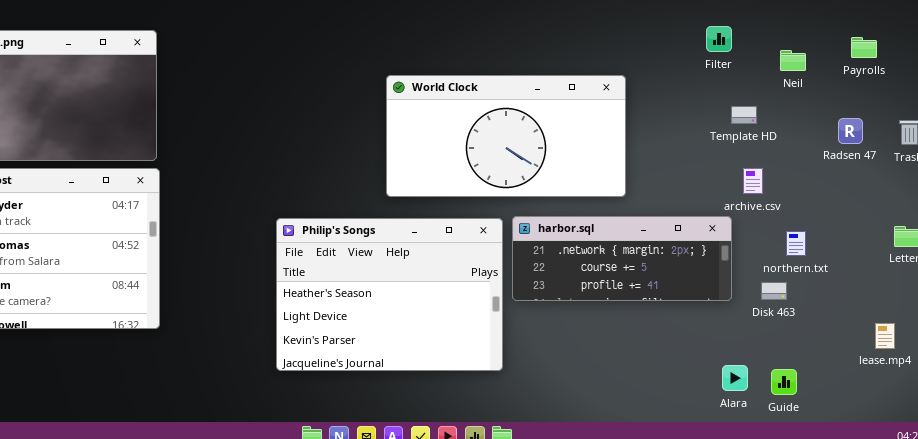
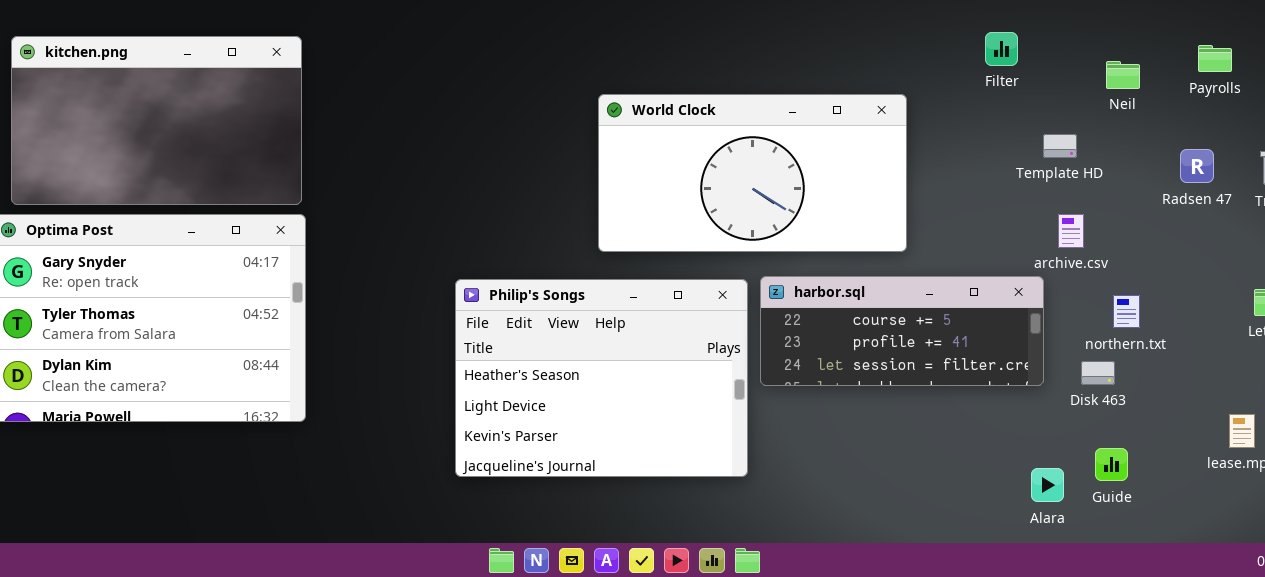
Filter: [706,26,732,52] -> [985,32,1018,66], moved
harbor.sql: [512,216,732,301] -> [760,276,1044,386], scrolled down 1 row
Guide: [771,369,797,395] -> [1095,448,1128,481], moved

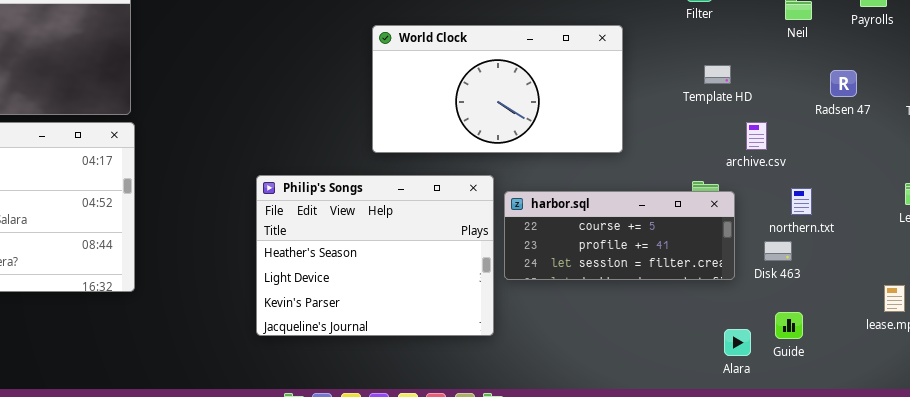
Template HD: [1043,134,1077,158] -> [704,65,731,84], moved
Radsen 47: [1180,149,1214,183] -> [830,70,857,97], moved
harbor.sql: [760,276,1044,386] -> [504,191,735,280], moved

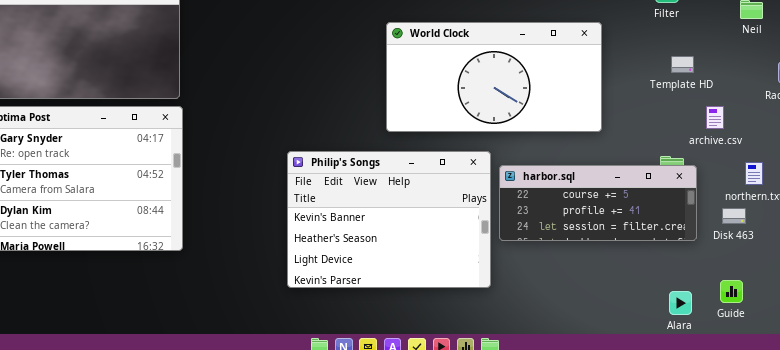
Philip's Songs: [256,175,494,336] -> [287,151,491,288], scrolled up 1 row
Guide: [775,312,803,339] -> [720,280,743,303], moved
Alara: [724,329,751,356] -> [669,291,692,315], moved

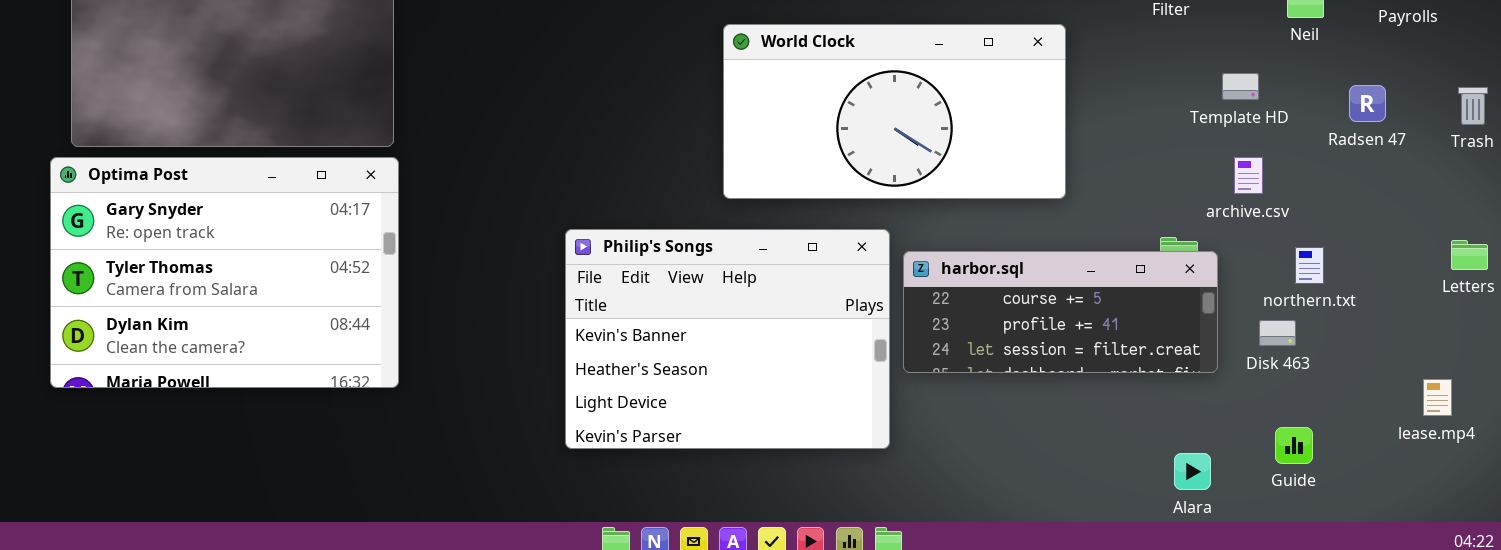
Template HD: [671,56,694,73] -> [1222,73,1259,100], moved
Guide: [720,280,743,303] -> [1275,427,1313,464], moved

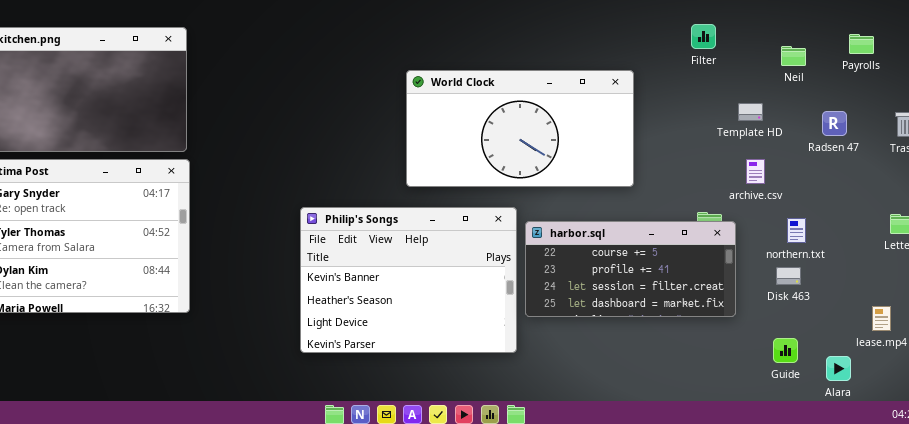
harbor.sql: [903,251,1218,373] -> [525,221,736,317], resized
Disk 463: [1259,320,1296,346] -> [776,267,801,285], moved
Alara: [1174,453,1211,490] -> [826,356,851,381], moved

